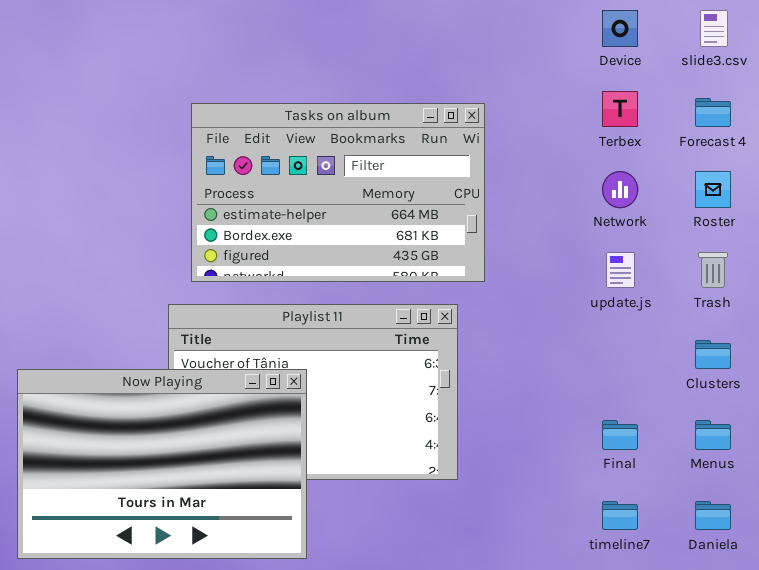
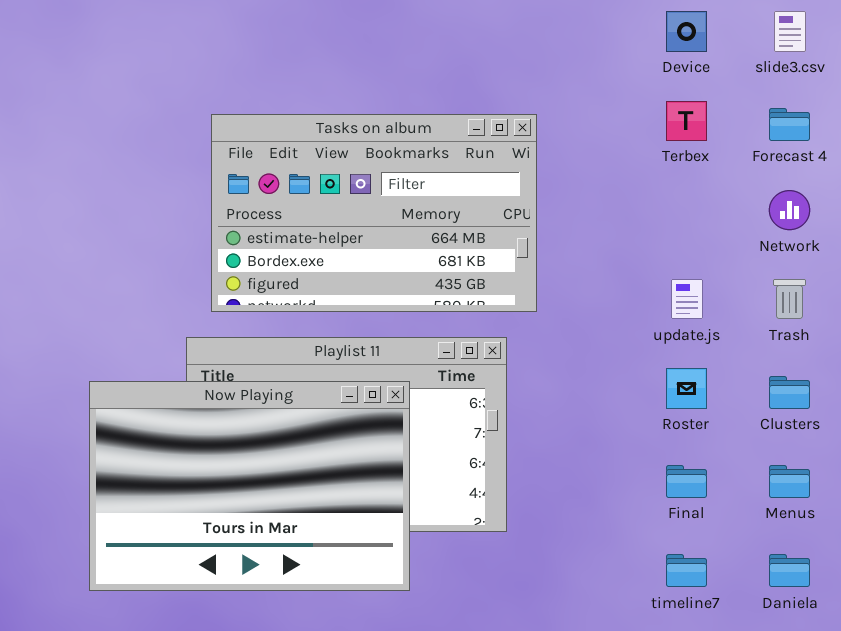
Network: [602,171,638,208] -> [769,190,810,230], moved
Roster: [695,171,731,208] -> [666,368,707,409], moved
Now Playing: [17,369,307,559] -> [89,381,410,591], moved

